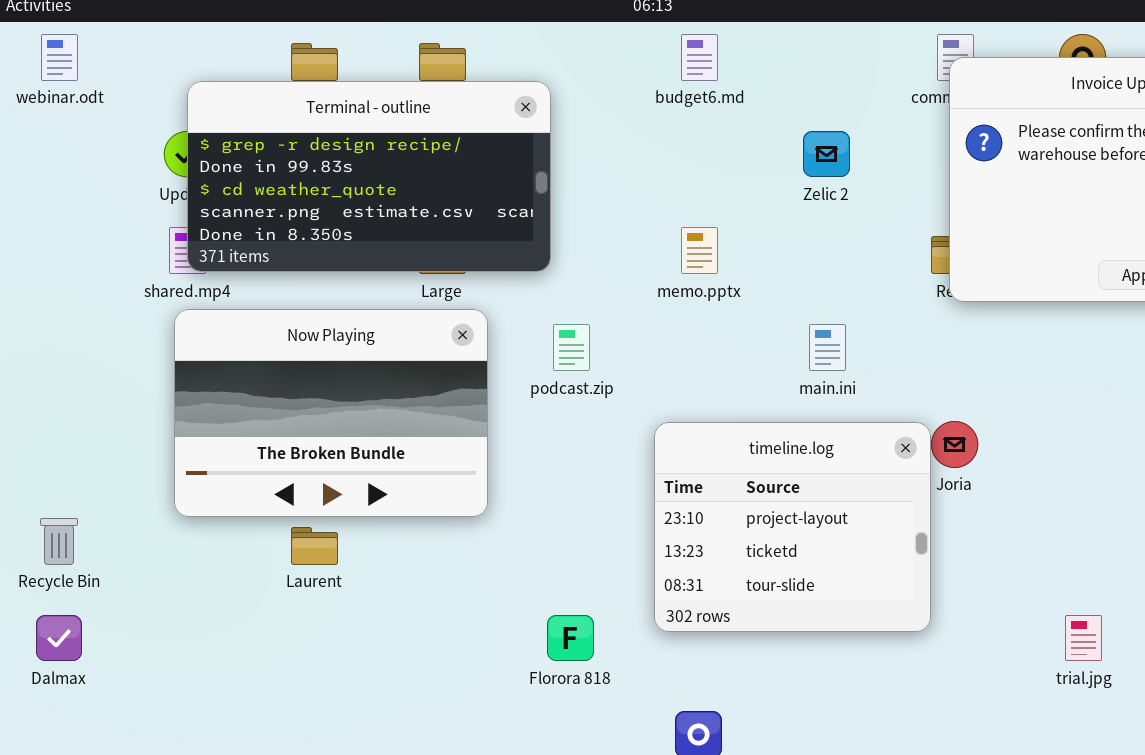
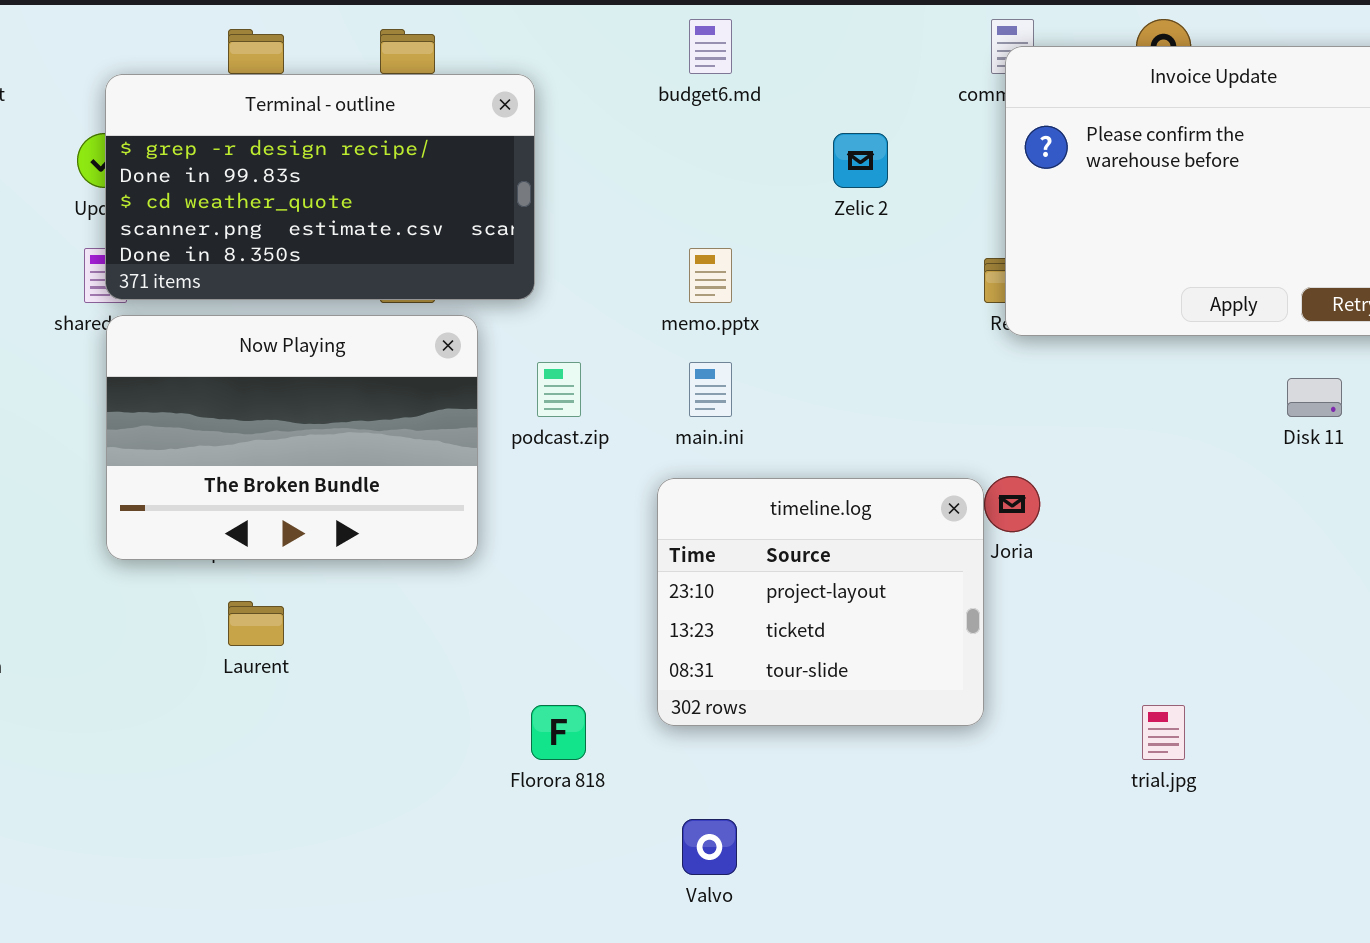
Now Playing: [174,309,488,517] -> [106,315,478,560], moved
main.ini: [809,324,846,371] -> [689,362,732,417], moved

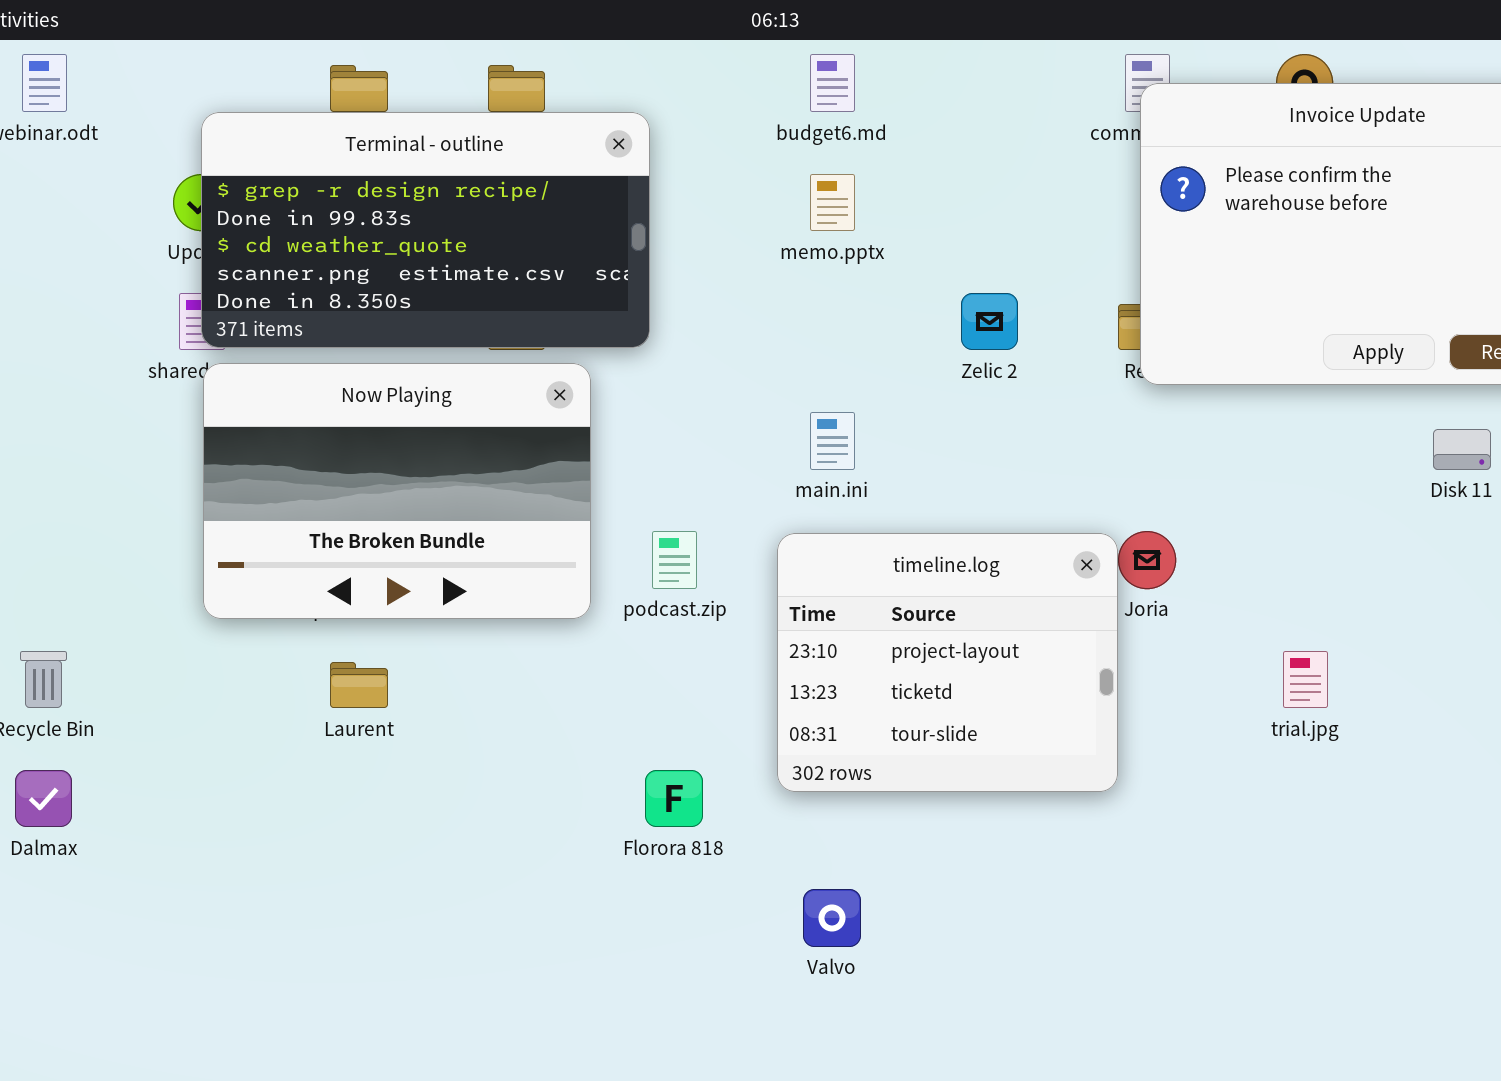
Zelic 2: [833,133,888,188] -> [961,293,1018,350], moved
memo.pptx: [689,248,732,303] -> [810,174,855,231], moved
podcast.zip: [537,362,581,417] -> [652,531,697,589], moved
trial.jpg: [1142,705,1185,760] -> [1283,651,1328,708], moved

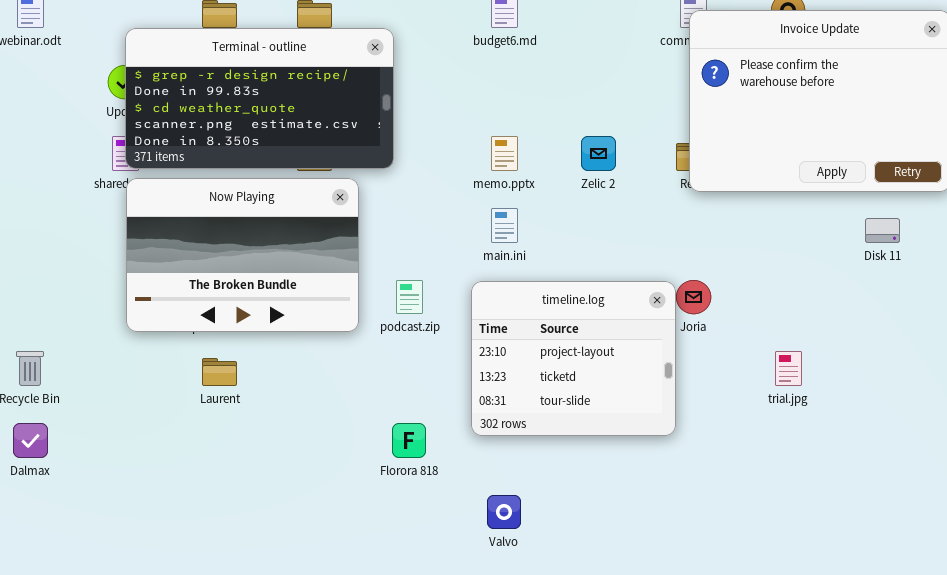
memo.pptx: [810,174,855,231] -> [491,136,518,171], moved

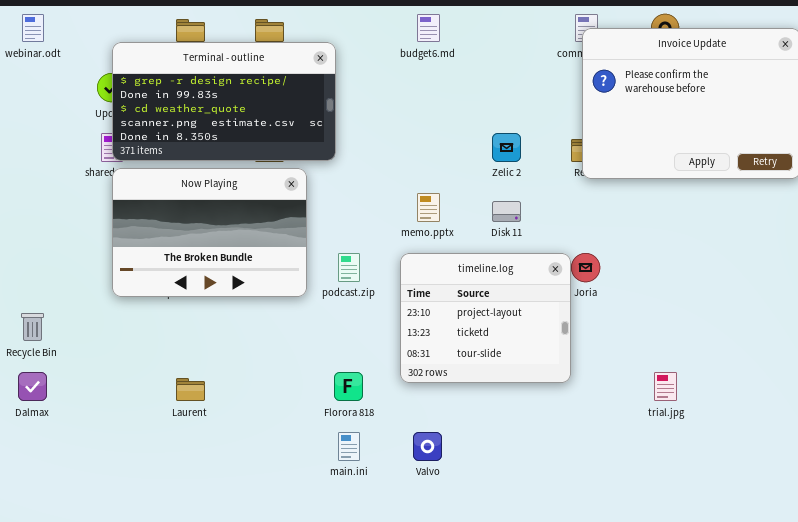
memo.pptx: [491,136,518,171] -> [417,193,440,222], moved
main.ini: [491,208,518,243] -> [338,432,360,461], moved
Disk 11: [865,218,900,243] -> [492,201,521,222], moved
trial.jpg: [775,351,802,386] -> [654,372,677,401], moved
Laurent: [202,358,237,386] -> [176,378,205,401], moved

